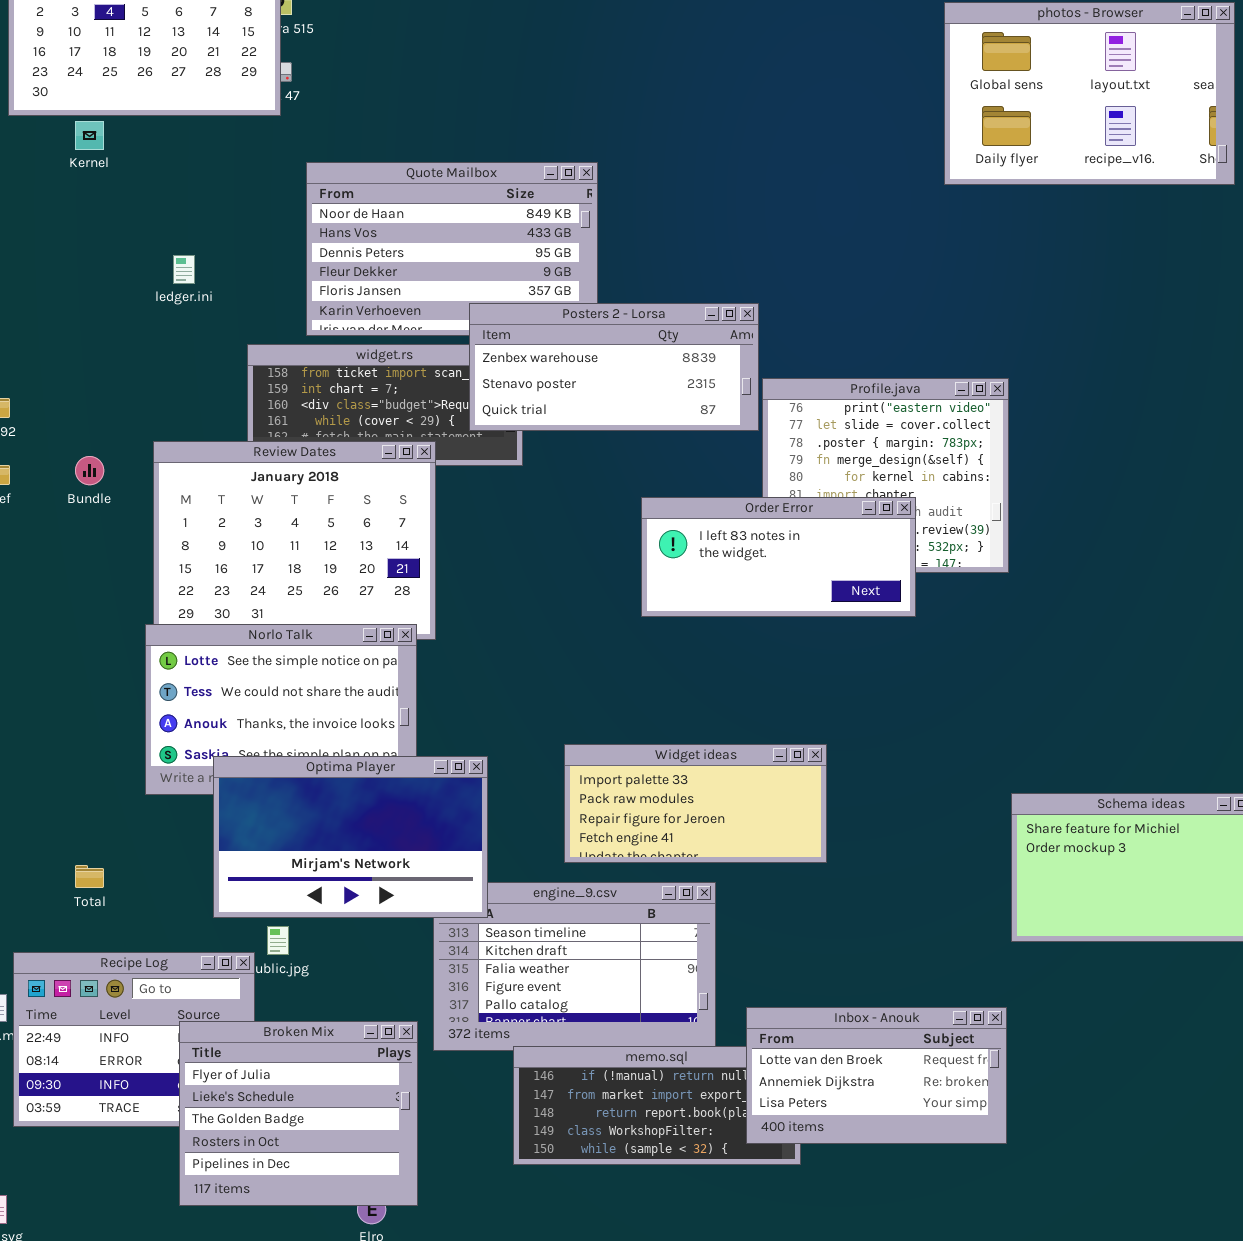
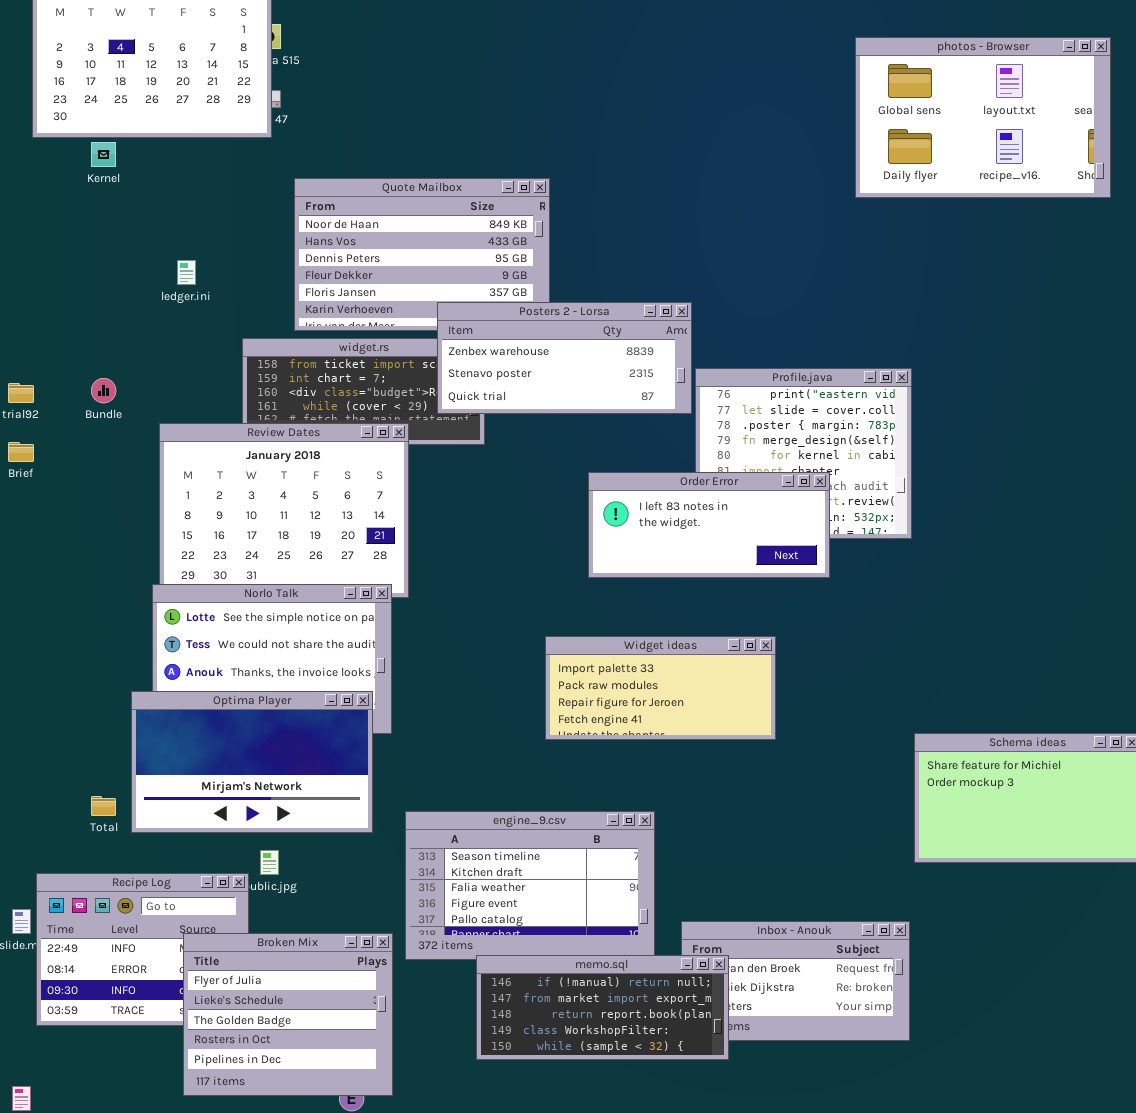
Bundle: [75,456,104,485] -> [91,378,116,403], moved
Widget ideas: [564,744,827,863] -> [545,636,776,740], moved
Optima Player: [213,756,488,918] -> [131,691,373,833], moved
memo.sql: [513,1046,801,1165] -> [476,955,729,1060], raised

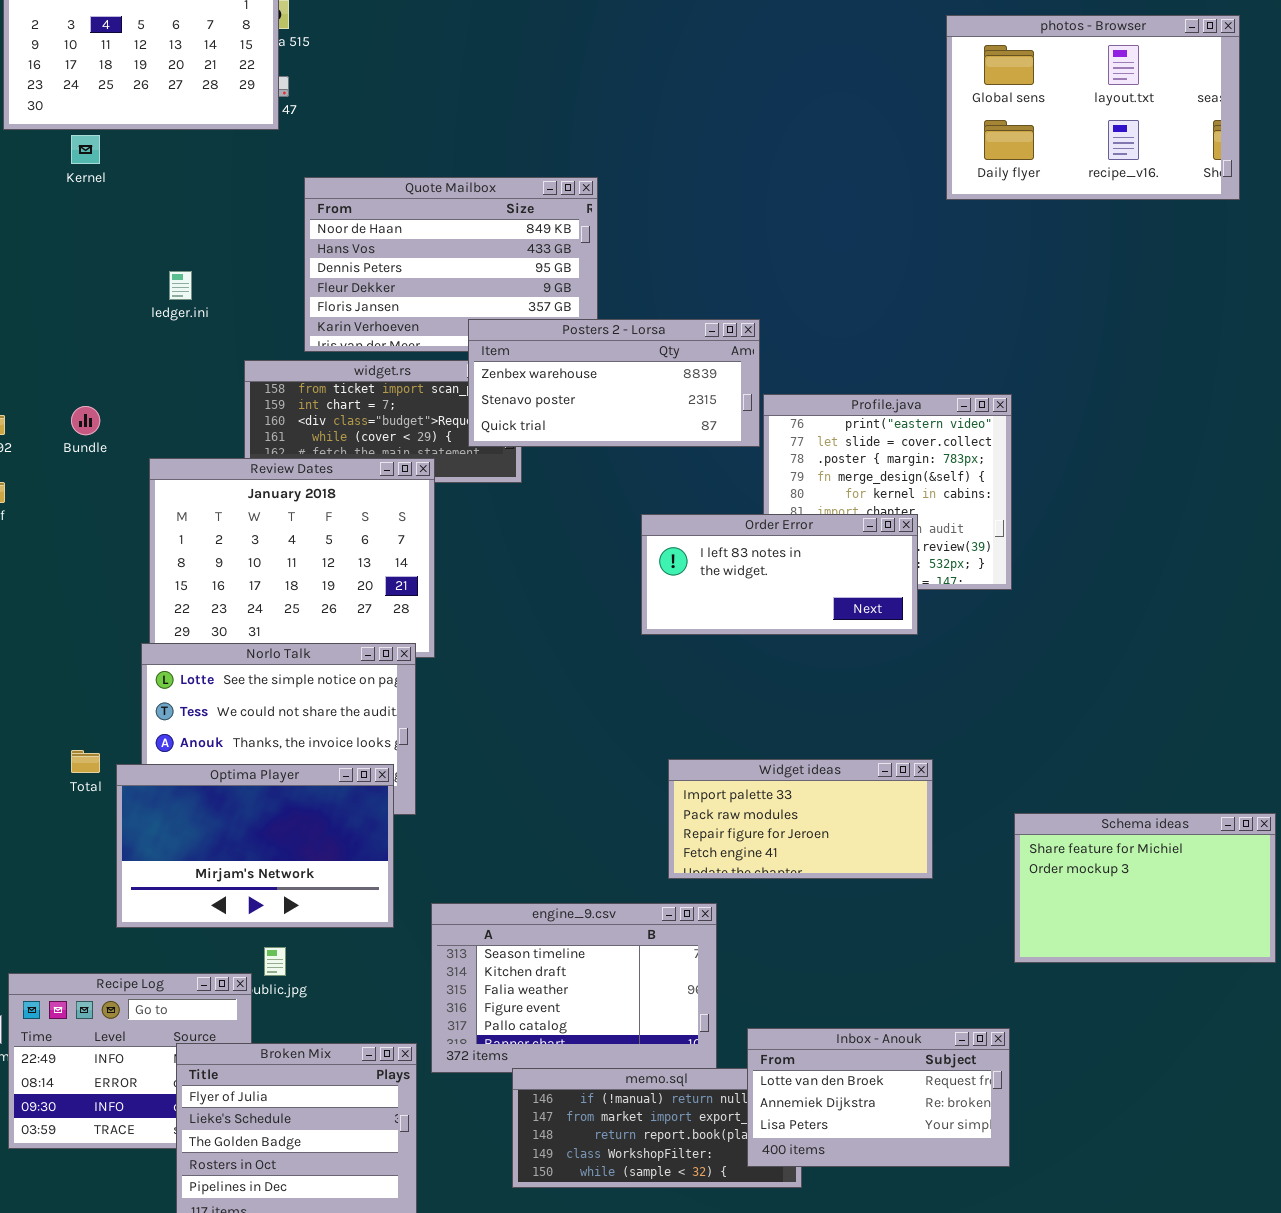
Widget ideas: [545,636,776,740] -> [668,759,933,879], moved
Total: [91,796,116,816] -> [71,750,100,773], moved
Inbox - Anouk: [681,921,910,1041] -> [747,1028,1010,1167], raised

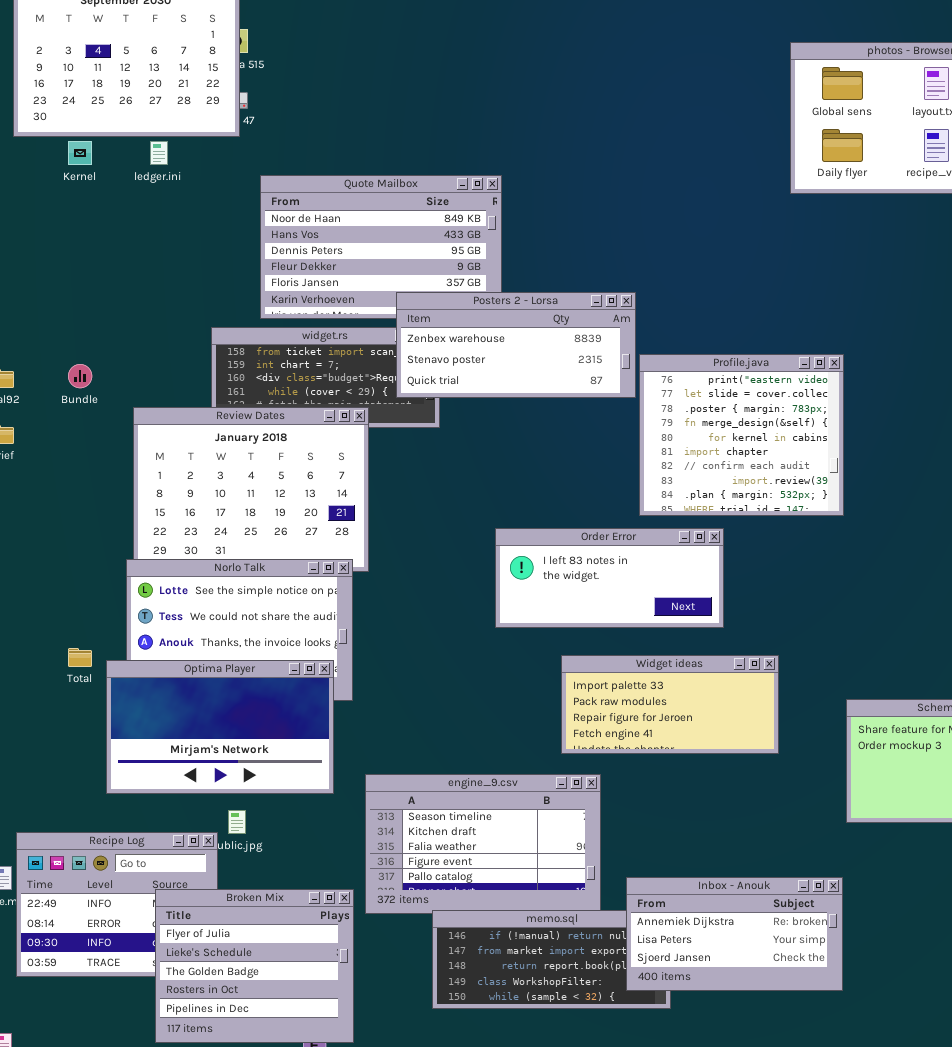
ledger.ini: [169,271,192,300] -> [150,141,168,165], moved
Order Error: [641,514,918,635] -> [495,528,724,628], moved
Inbox - Anouk: [747,1028,1010,1167] -> [626,877,843,991], scrolled down 1 row

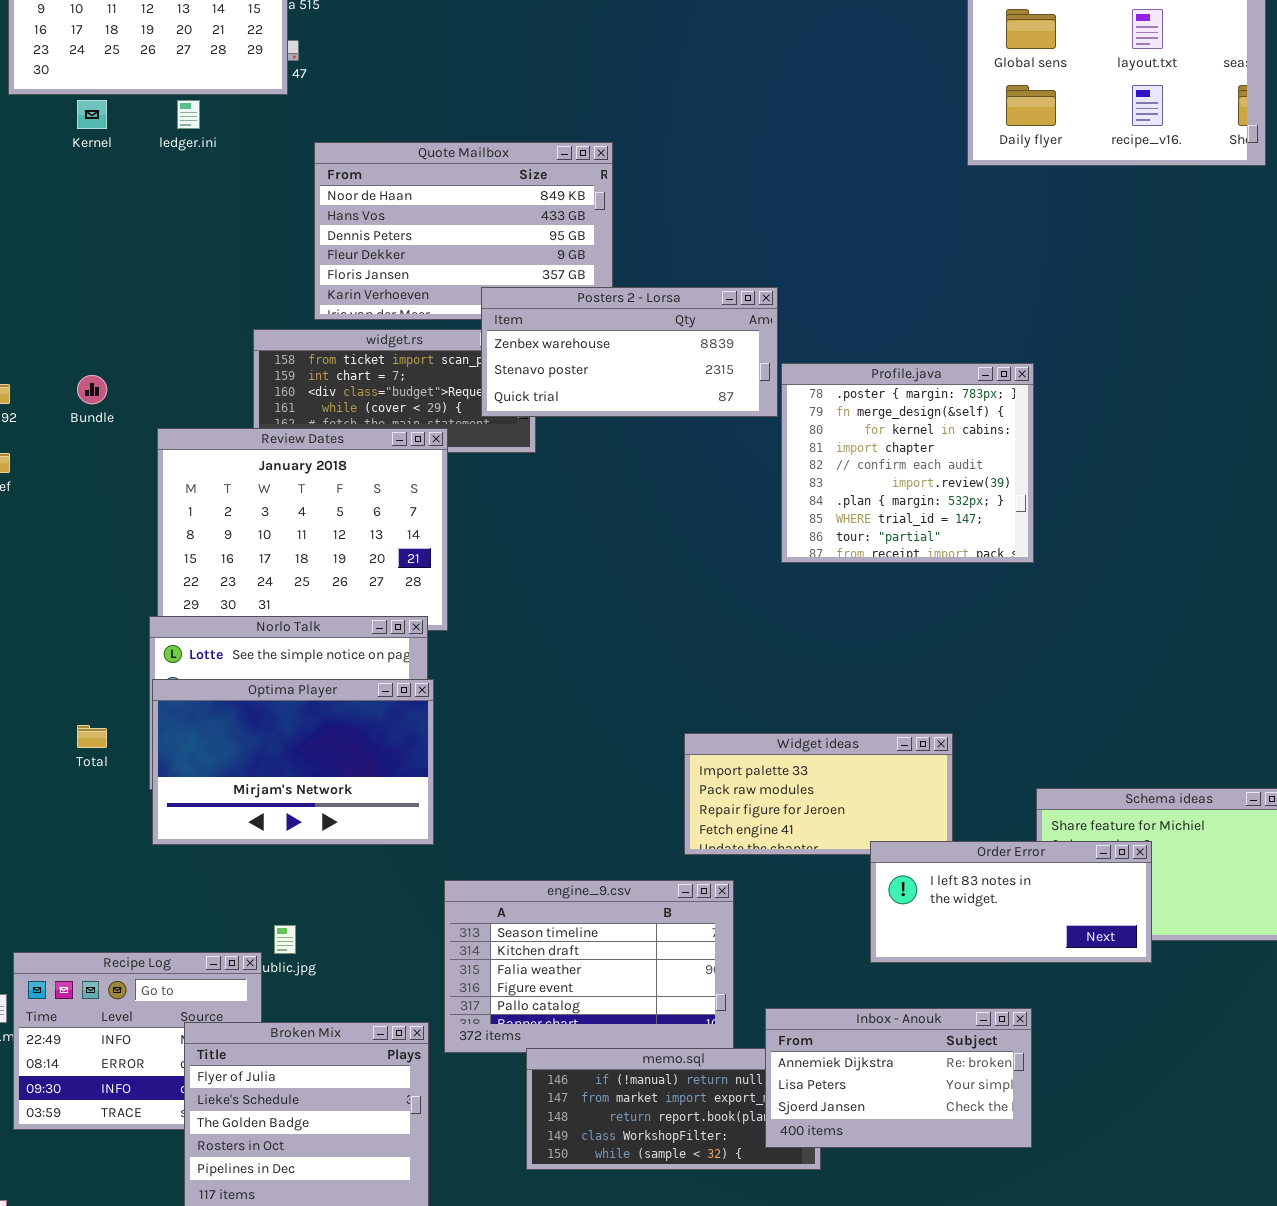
Profile.java: [639,354,844,516] -> [781,363,1034,563], scrolled down 2 rows
Order Error: [495,528,724,628] -> [870,841,1152,963], moved
Optima Player: [106,660,334,794] -> [152,679,434,845], moved

